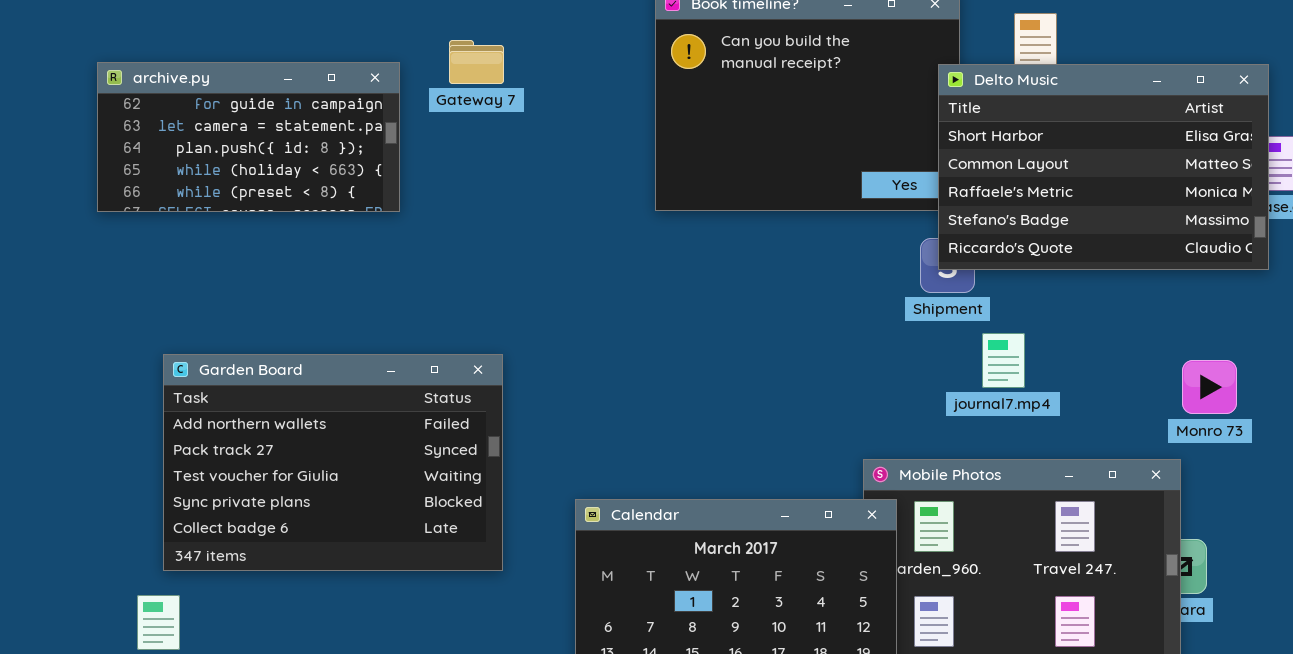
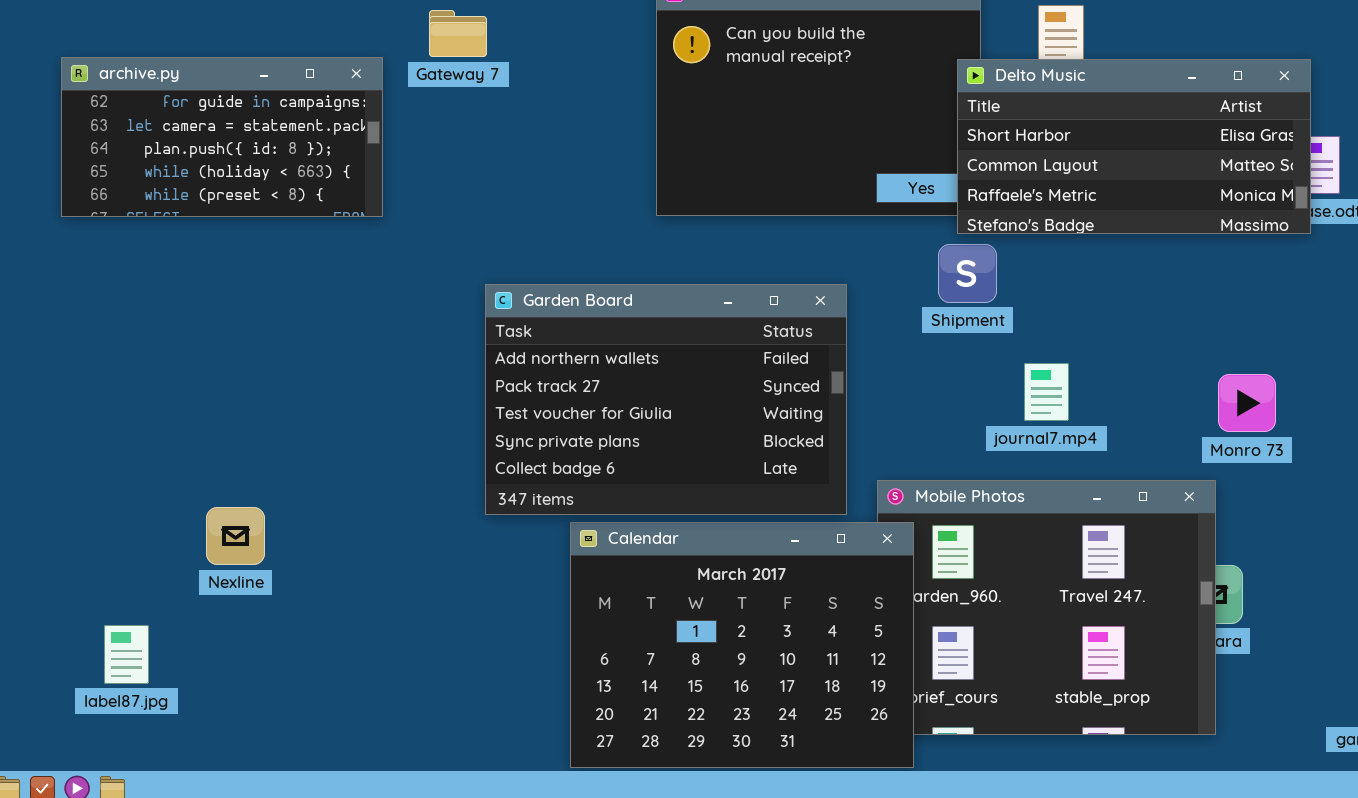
Gateway 7: [449,40,504,84] -> [429,10,487,57], moved
Delto Music: [938,64,1269,270] -> [957,59,1311,234], resized
journal7.mp4: [982,333,1025,388] -> [1024,363,1069,421], moved
Garden Board: [163,354,503,571] -> [485,284,847,515], moved

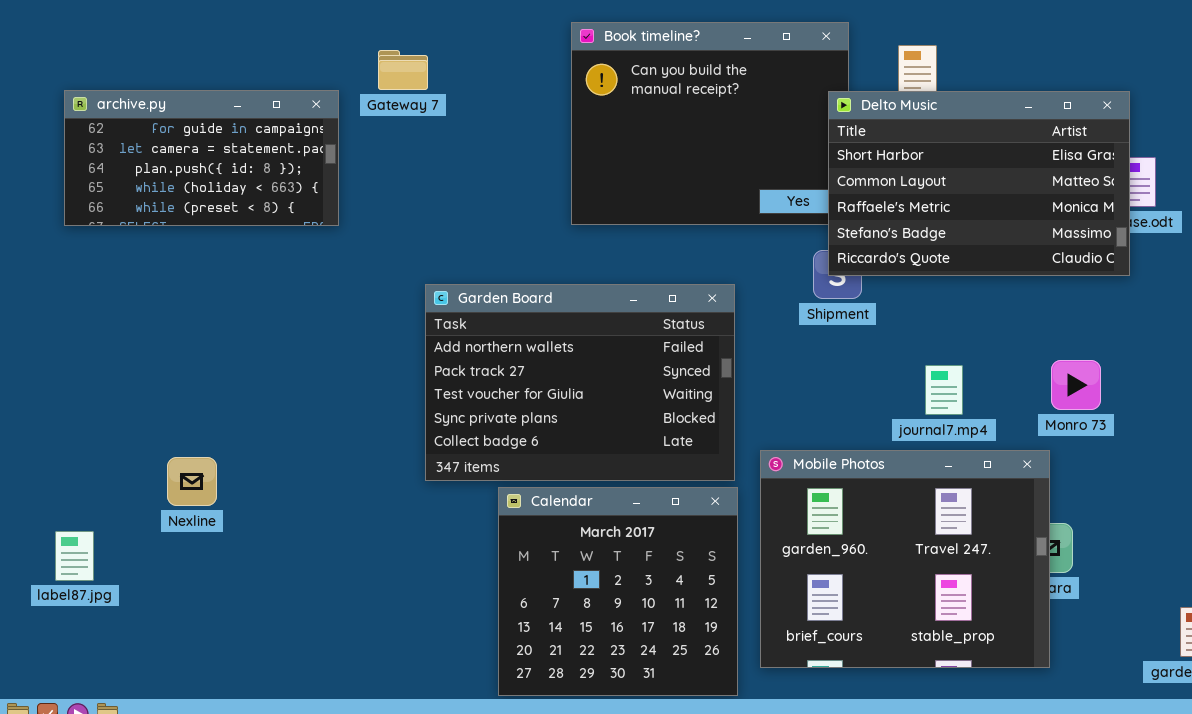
Delto Music: [957,59,1311,234] -> [828,91,1130,276], resized
journal7.mp4: [1024,363,1069,421] -> [925,365,963,415], moved
Nexline: [206,507,265,565] -> [167,457,217,506], moved
Calendar: [570,522,914,768] -> [498,487,738,696], resized
label87.jpg: [104,625,149,684] -> [55,531,94,581], moved

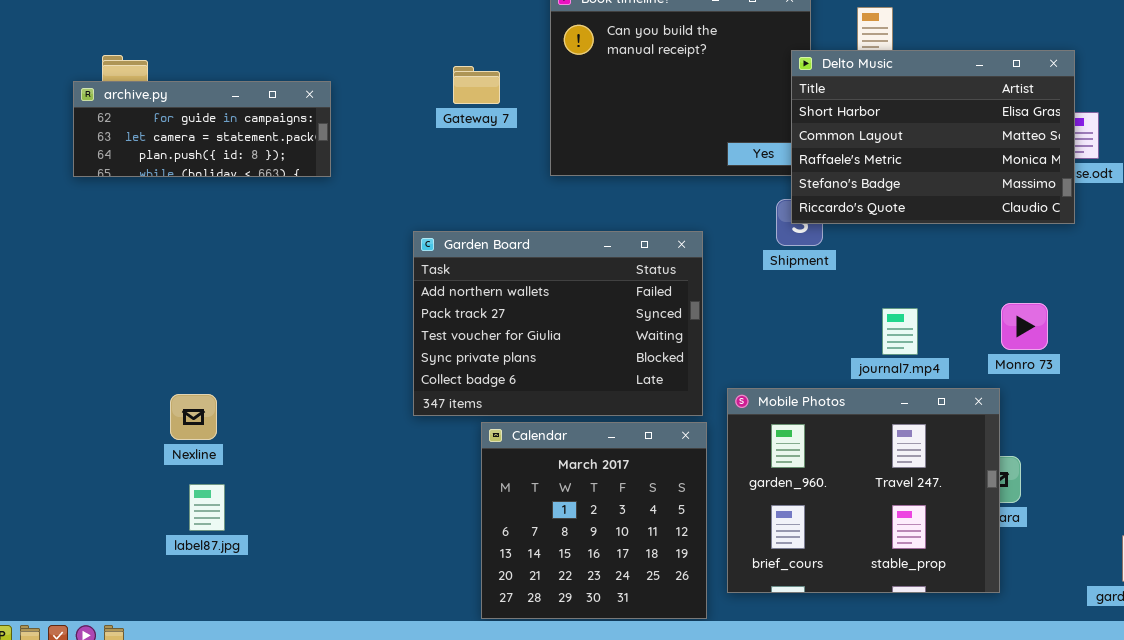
Gateway 7: [378,50,428,90] -> [453,66,500,104], moved
archive.py: [64,90,339,226] -> [73,81,331,177], resized
label87.jpg: [55,531,94,581] -> [189,484,225,531], moved

